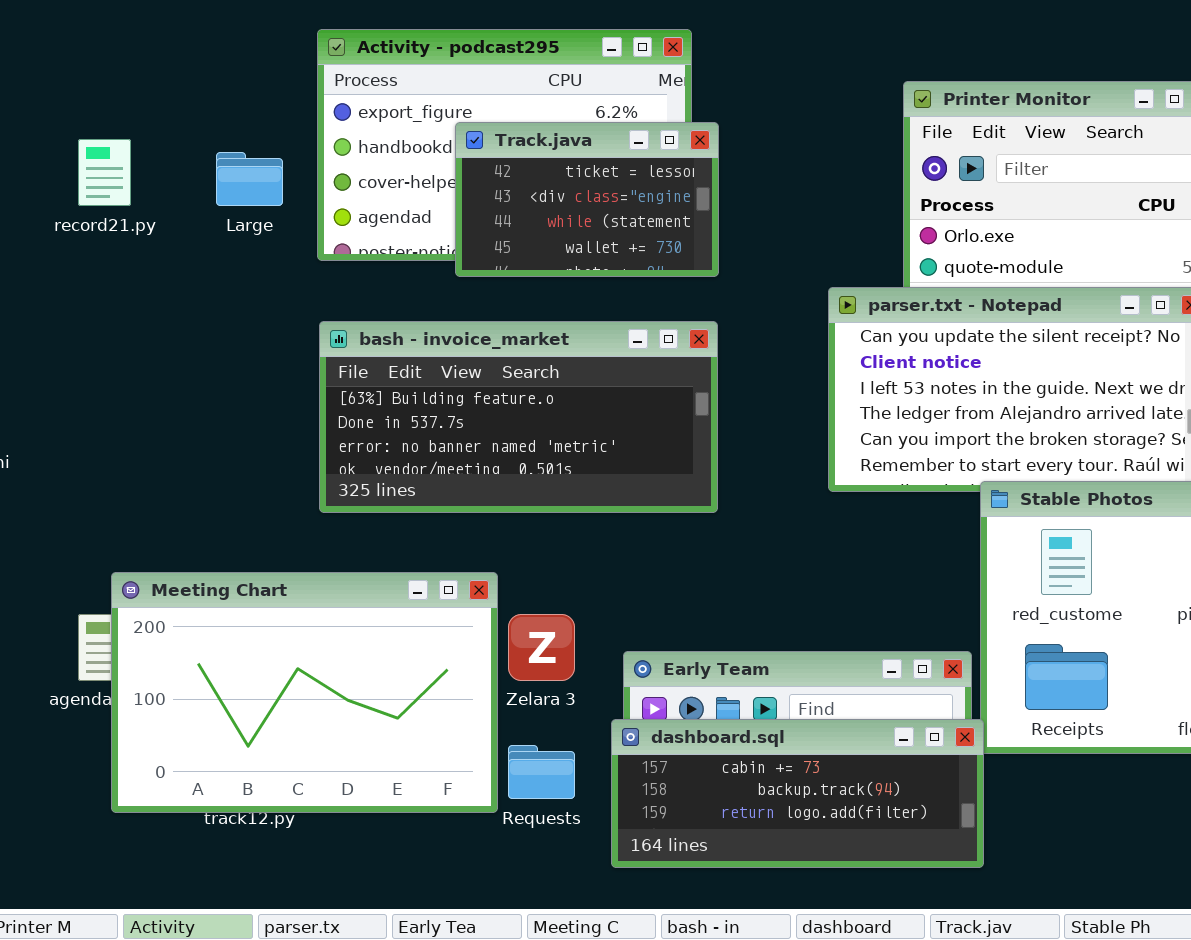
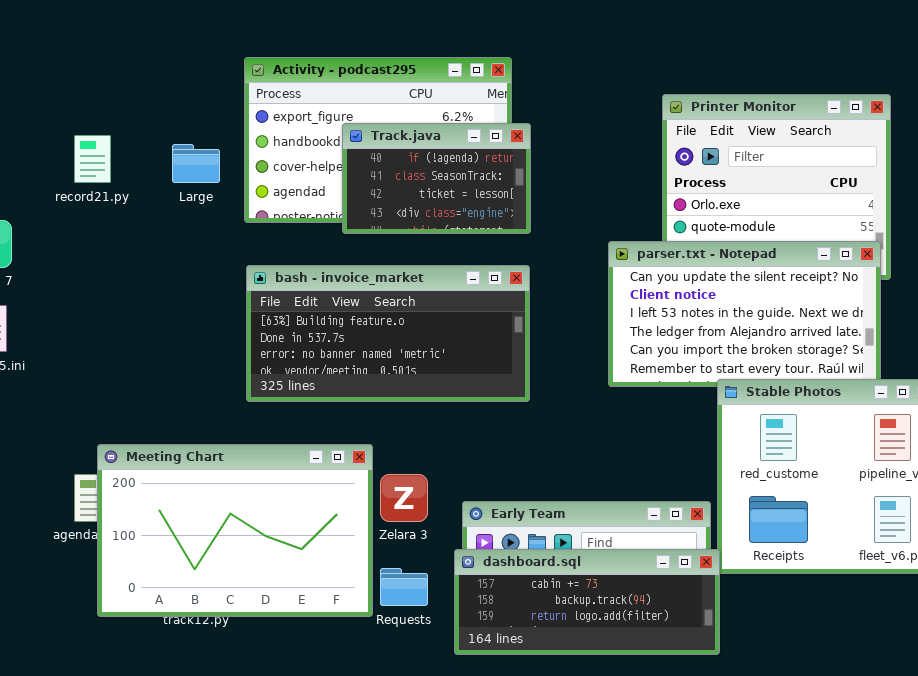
Track.java: [455,122,719,277] -> [342,123,531,234], scrolled up 2 rows

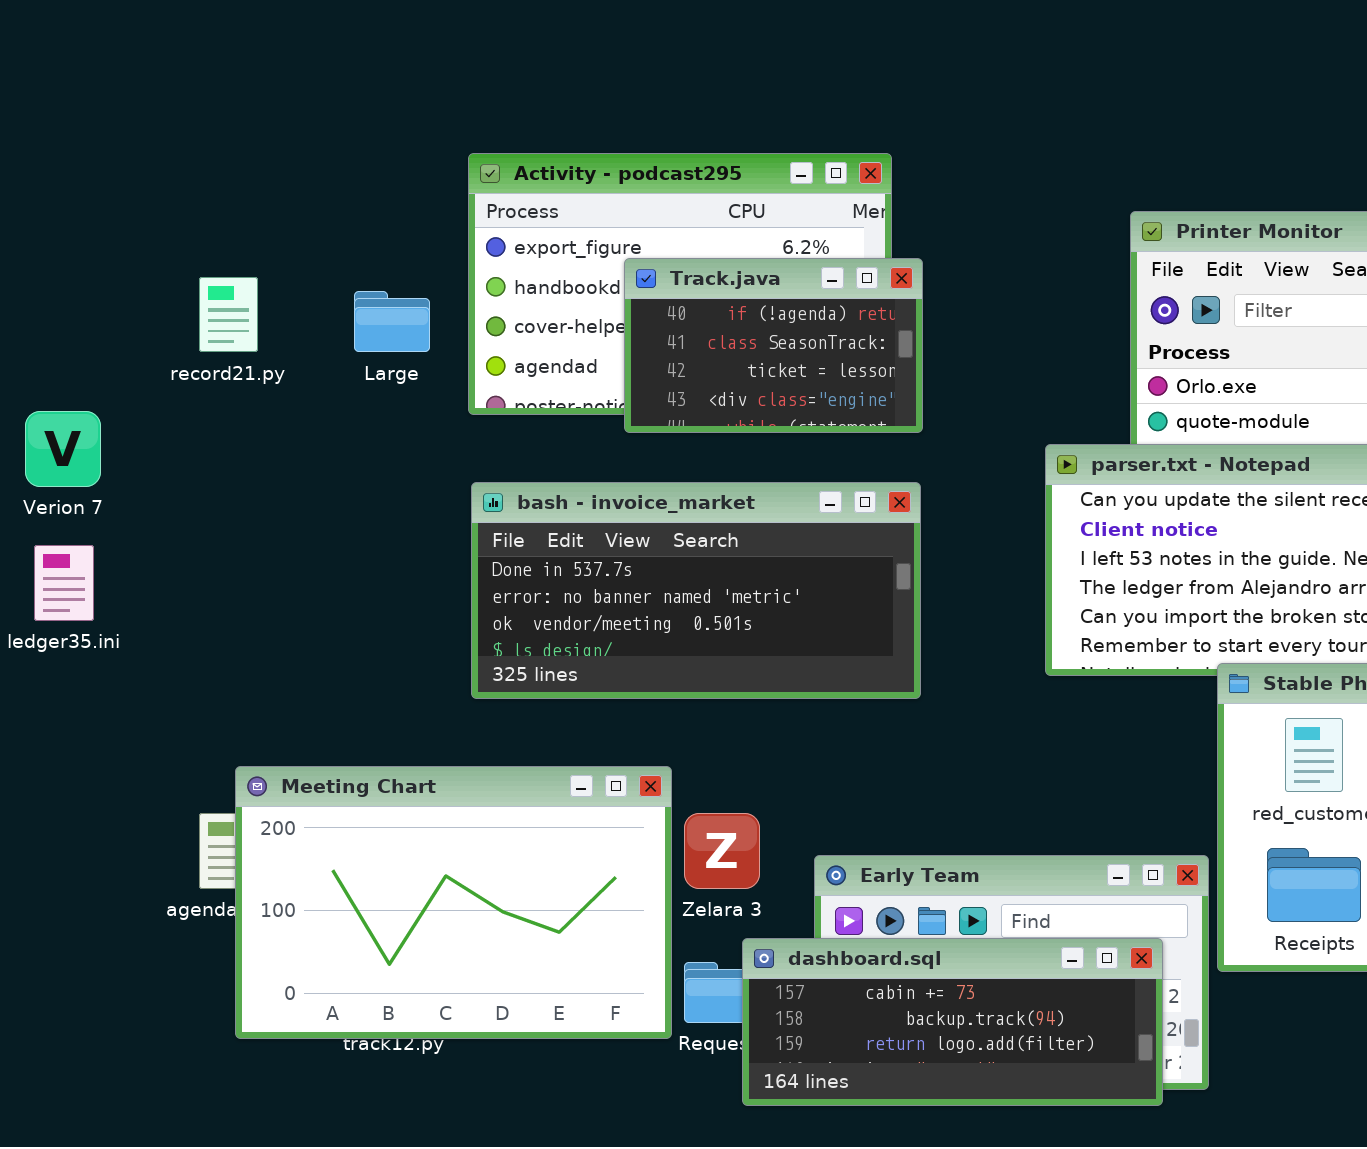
bash - invoice_market: [246,265,530,402] -> [471,482,921,699], scrolled down 1 row
dashboard.sql: [454,549,720,655] -> [742,938,1163,1106], moved

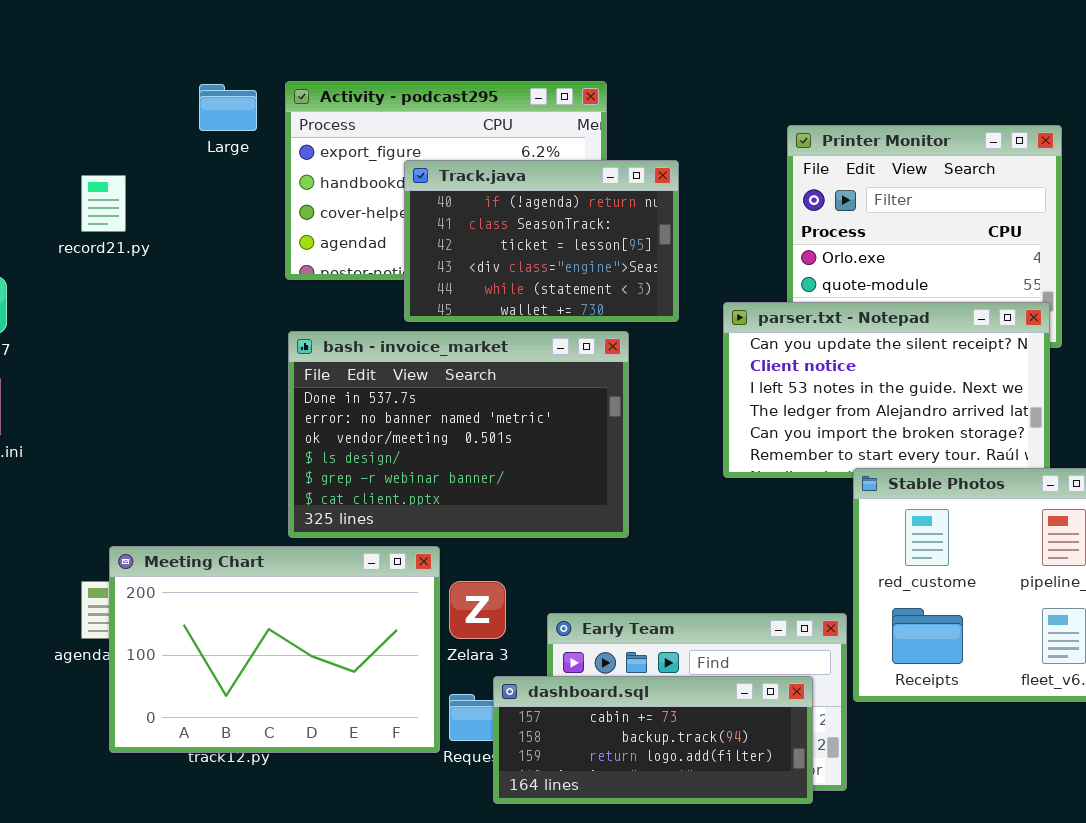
Track.java: [624,258,923,433] -> [404,160,679,322], resized
Large: [354,291,430,352] -> [199,84,257,131], moved
bash - invoice_market: [471,482,921,699] -> [288,331,629,538], resized

